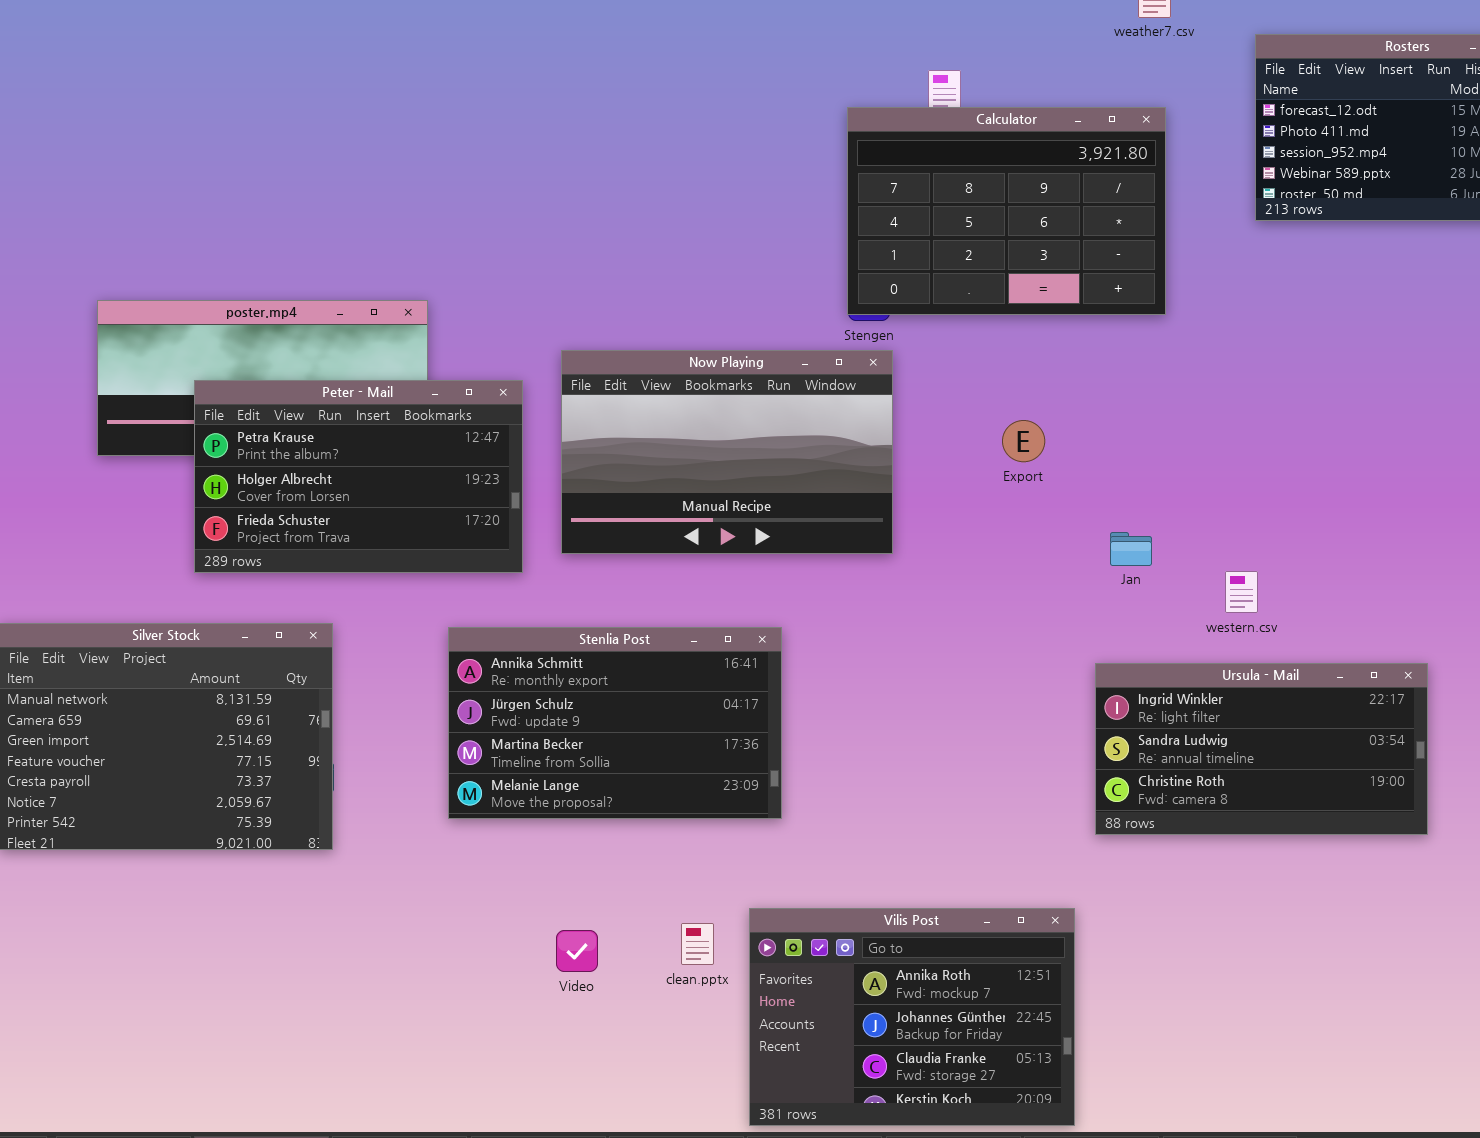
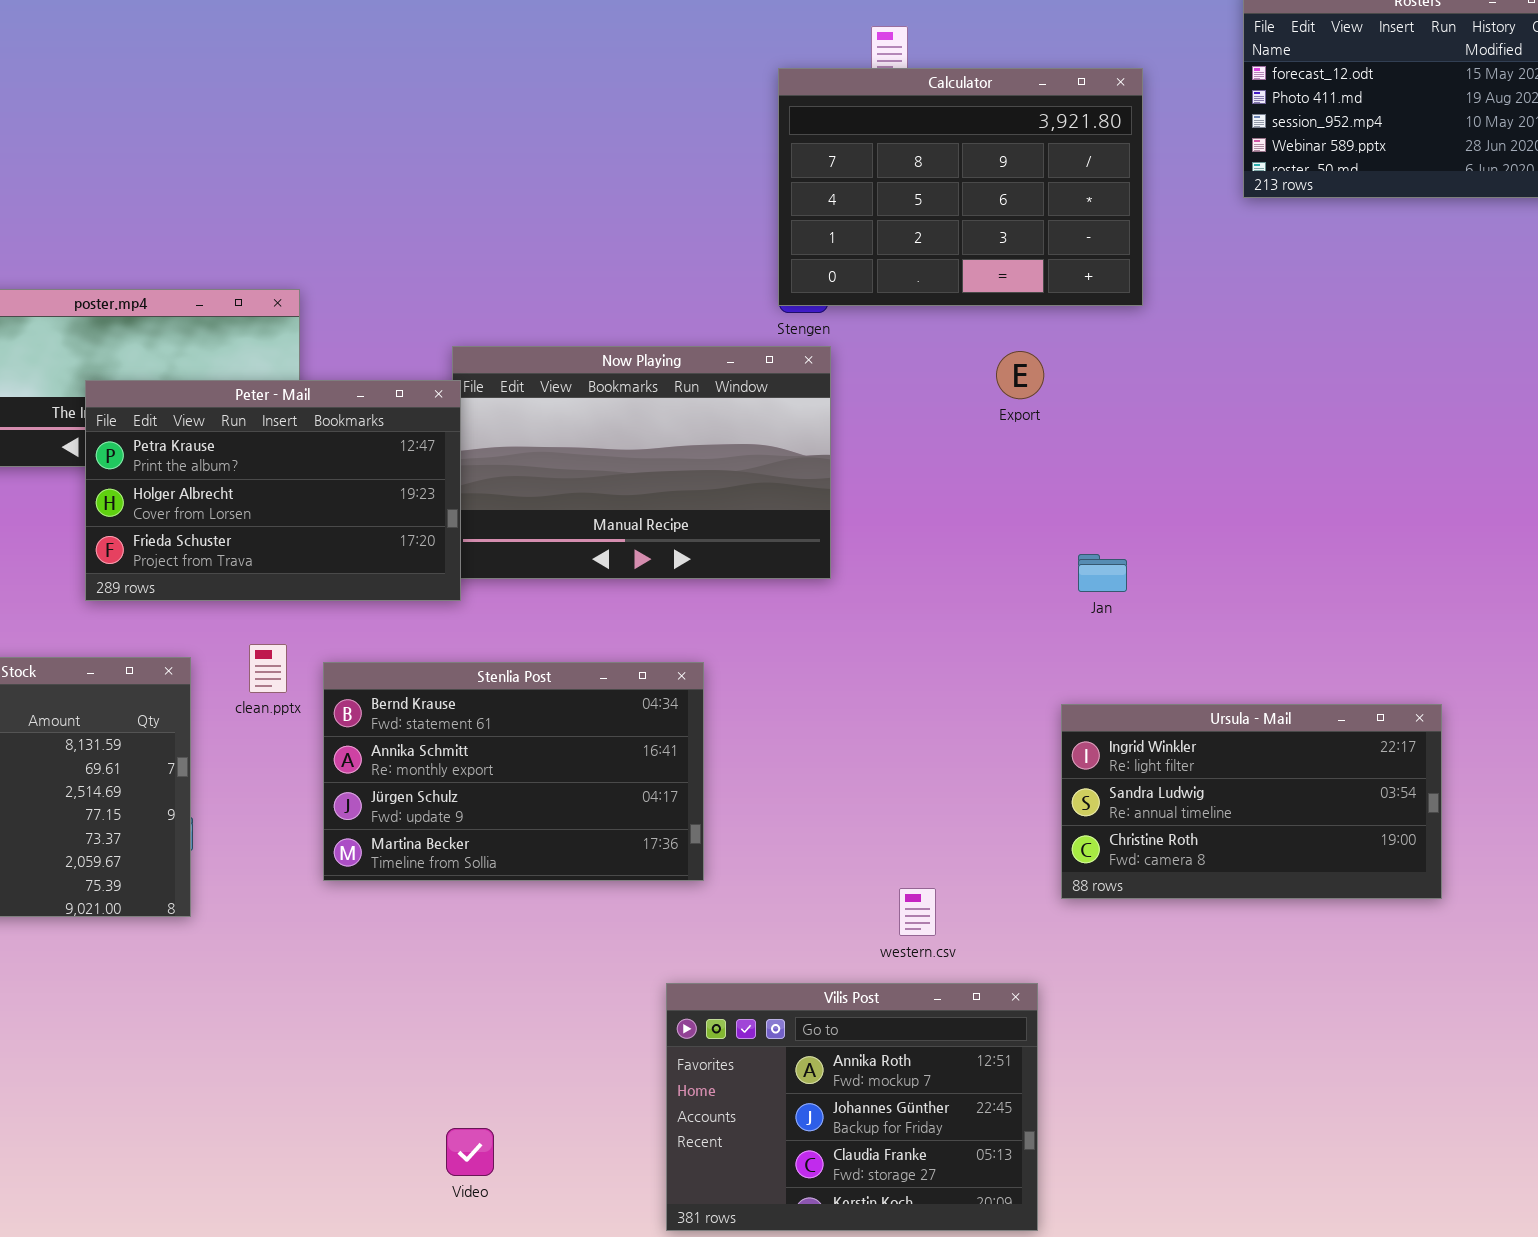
Peter - Mail: [194,380,523,573] -> [85,380,461,601], moved
Export: [1002,420,1045,462] -> [996,351,1044,399], moved
western.csv: [1225,571,1258,613] -> [899,888,936,936], moved
Stenlia Post: [448,627,782,819] -> [323,662,704,881], scrolled up 1 row
clean.pptx: [681,923,714,965] -> [249,644,287,693], moved
Video: [556,930,598,972] -> [446,1128,494,1176], moved

